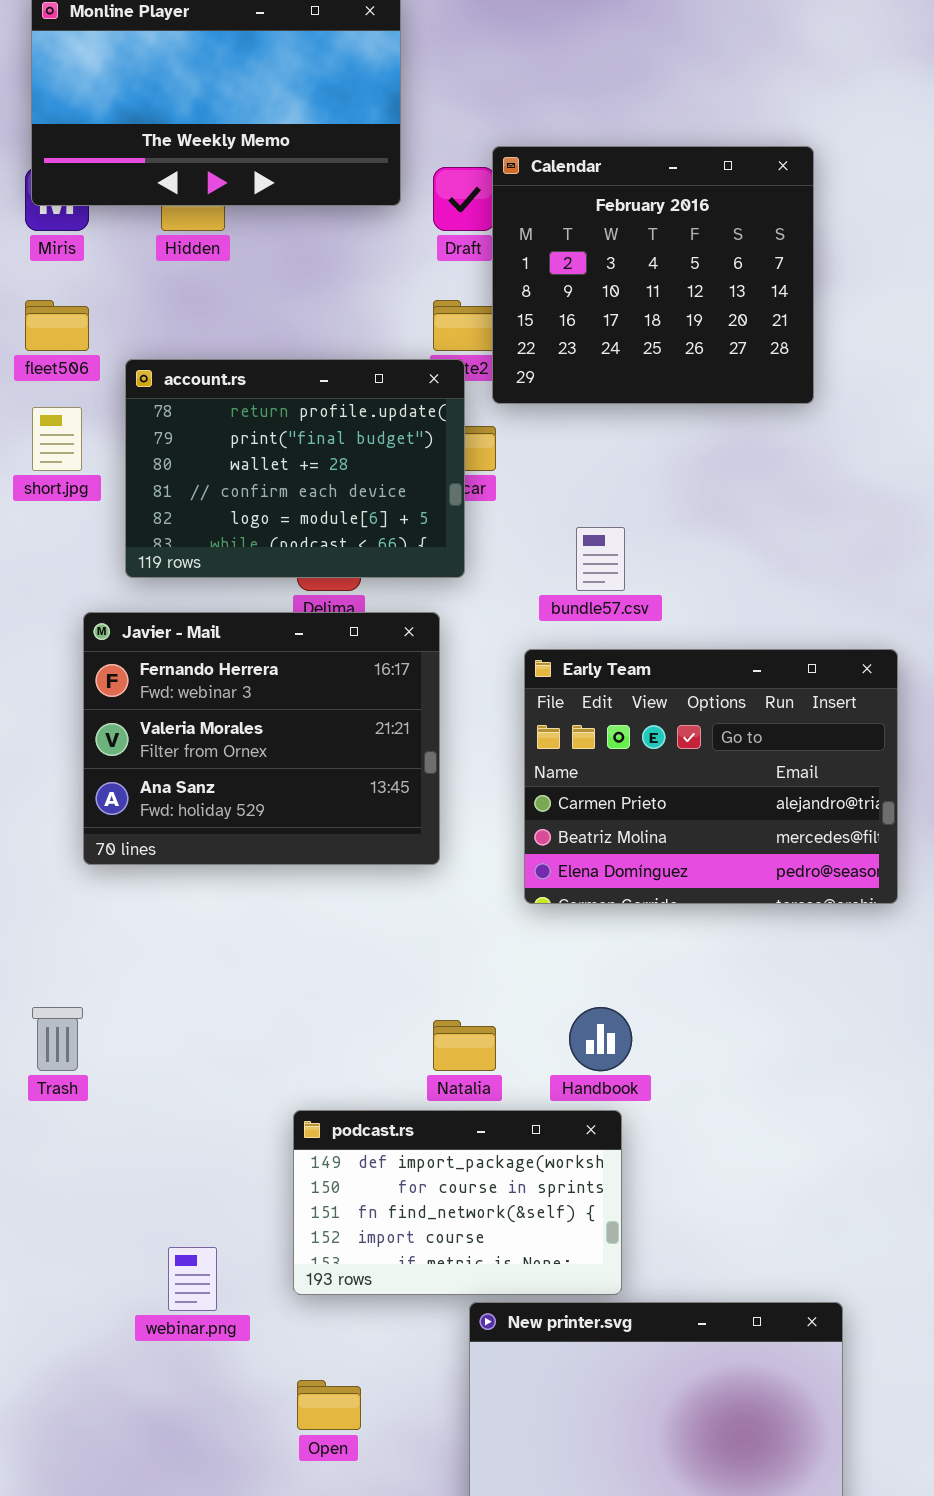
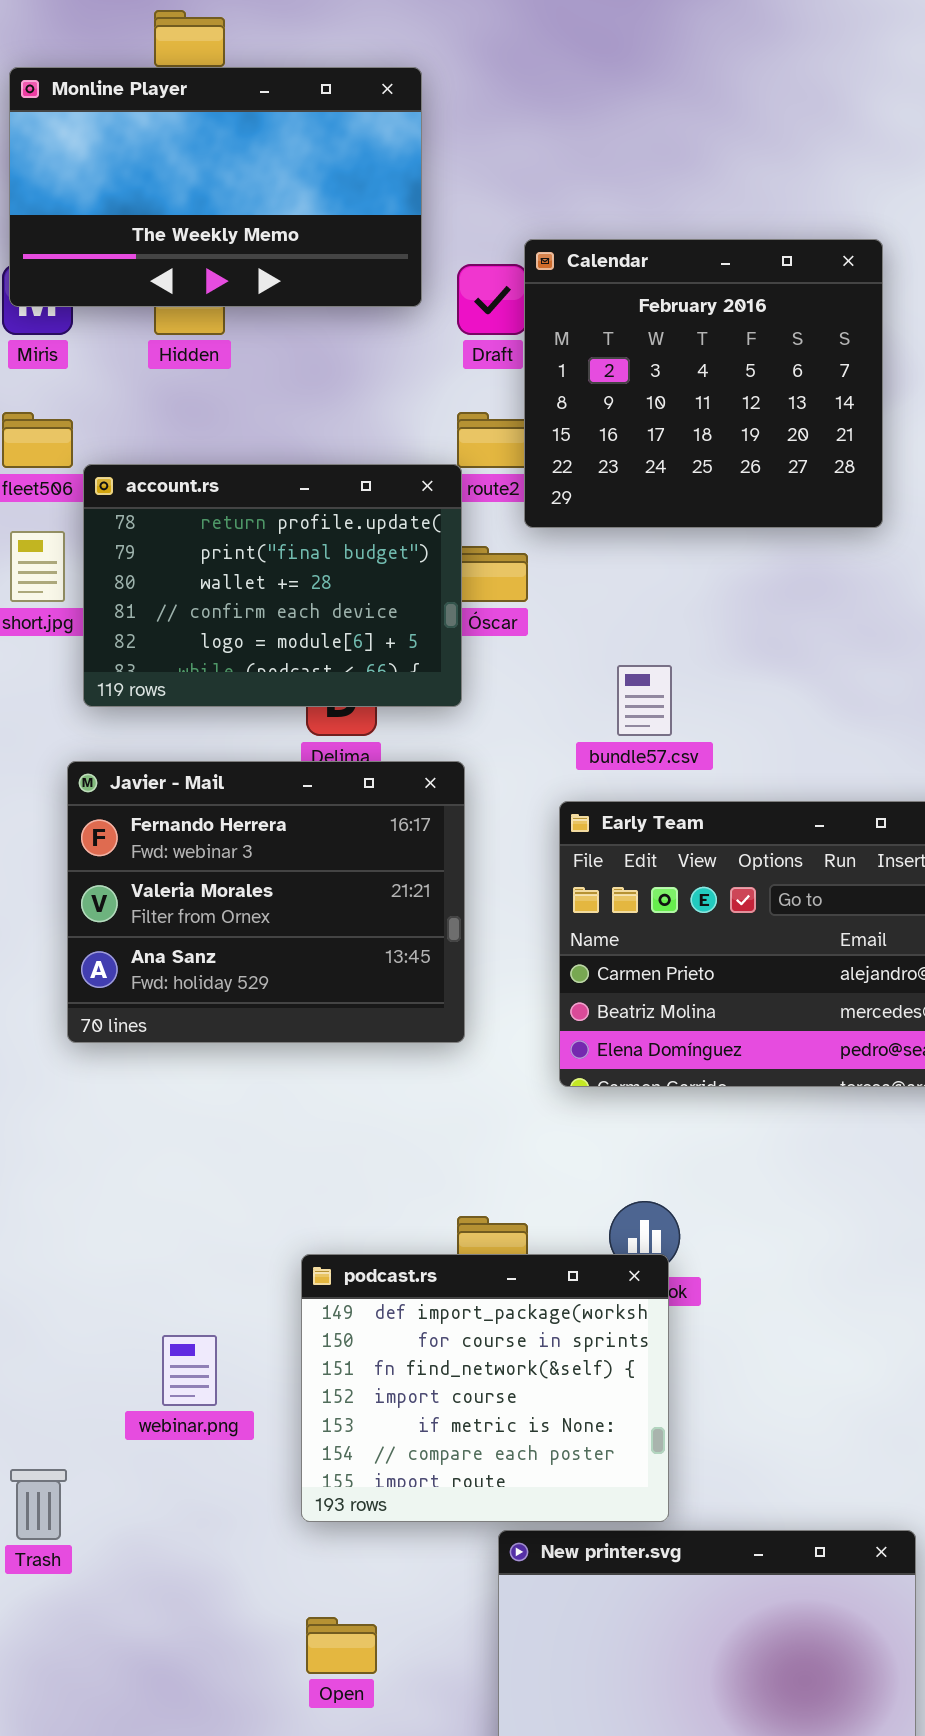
account.rs: [125,359,465,578] -> [83,464,462,707], moved
Trash: [32,1007,83,1071] -> [10,1469,67,1540], moved
podcast.rs: [293,1110,622,1295] -> [301,1254,669,1522], resized
webinar.png: [168,1247,217,1311] -> [162,1335,217,1406], moved

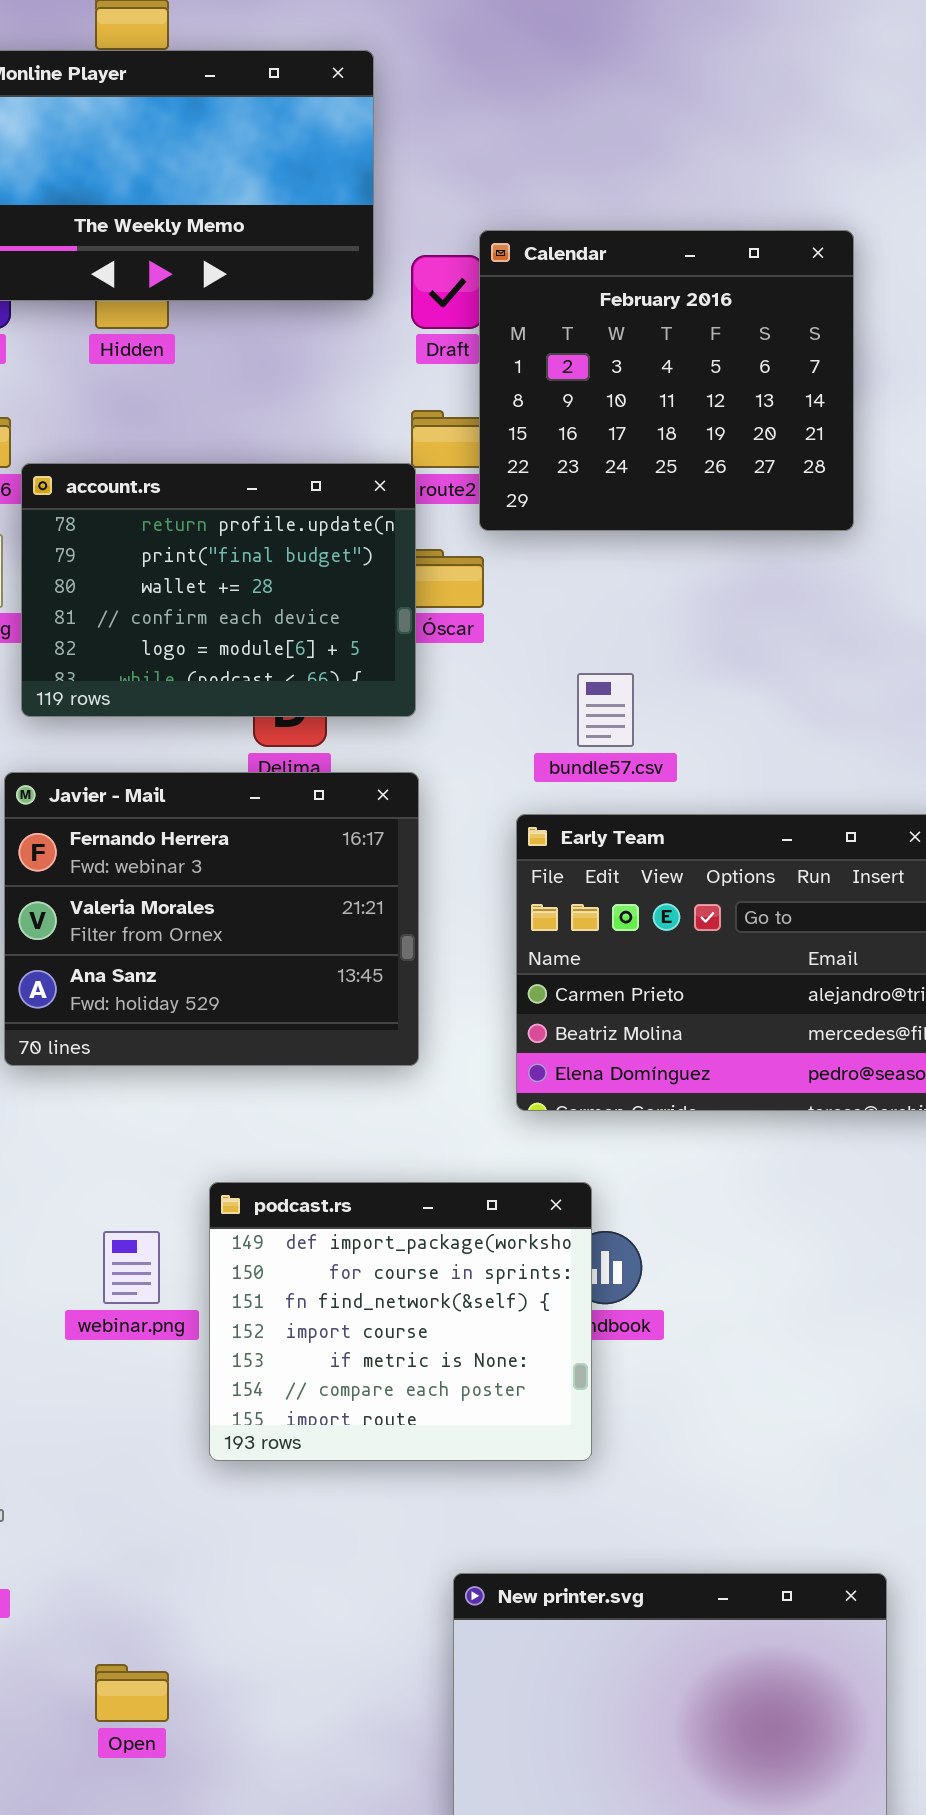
podcast.rs: [301,1254,669,1522] -> [209,1182,592,1461], moved
webinar.png: [162,1335,217,1406] -> [103,1231,160,1304], moved
Open: [306,1617,377,1674] -> [95,1664,169,1722], moved

